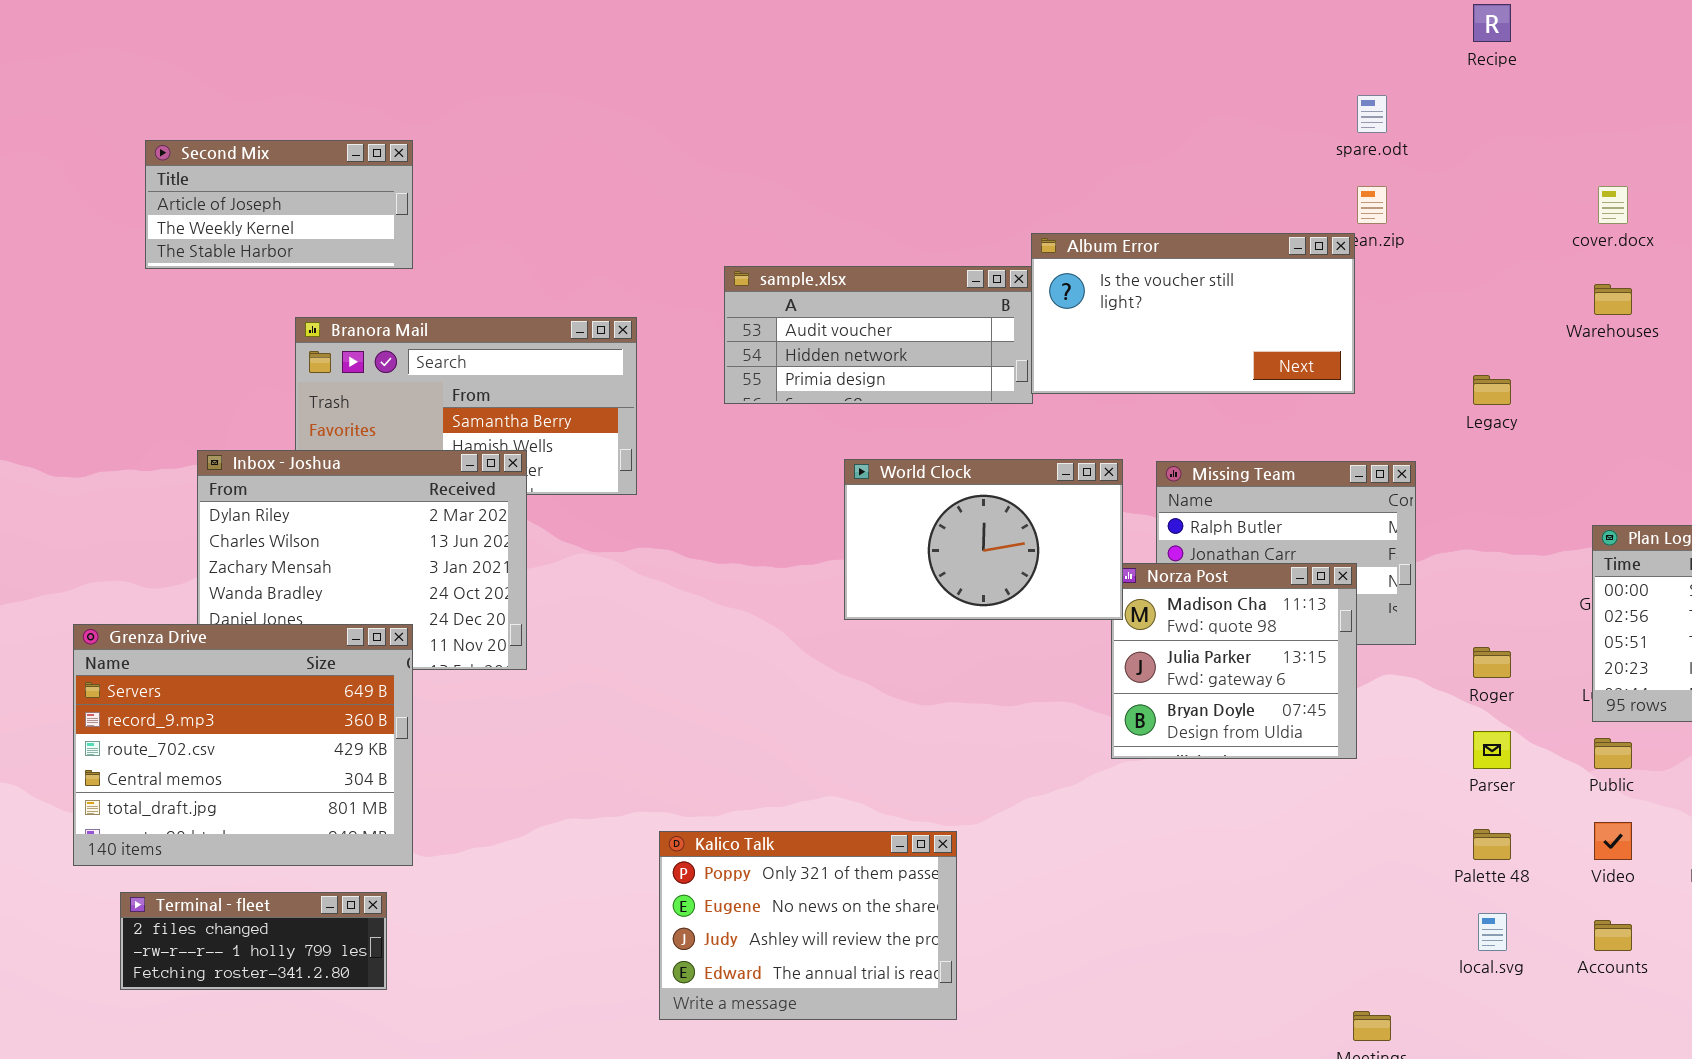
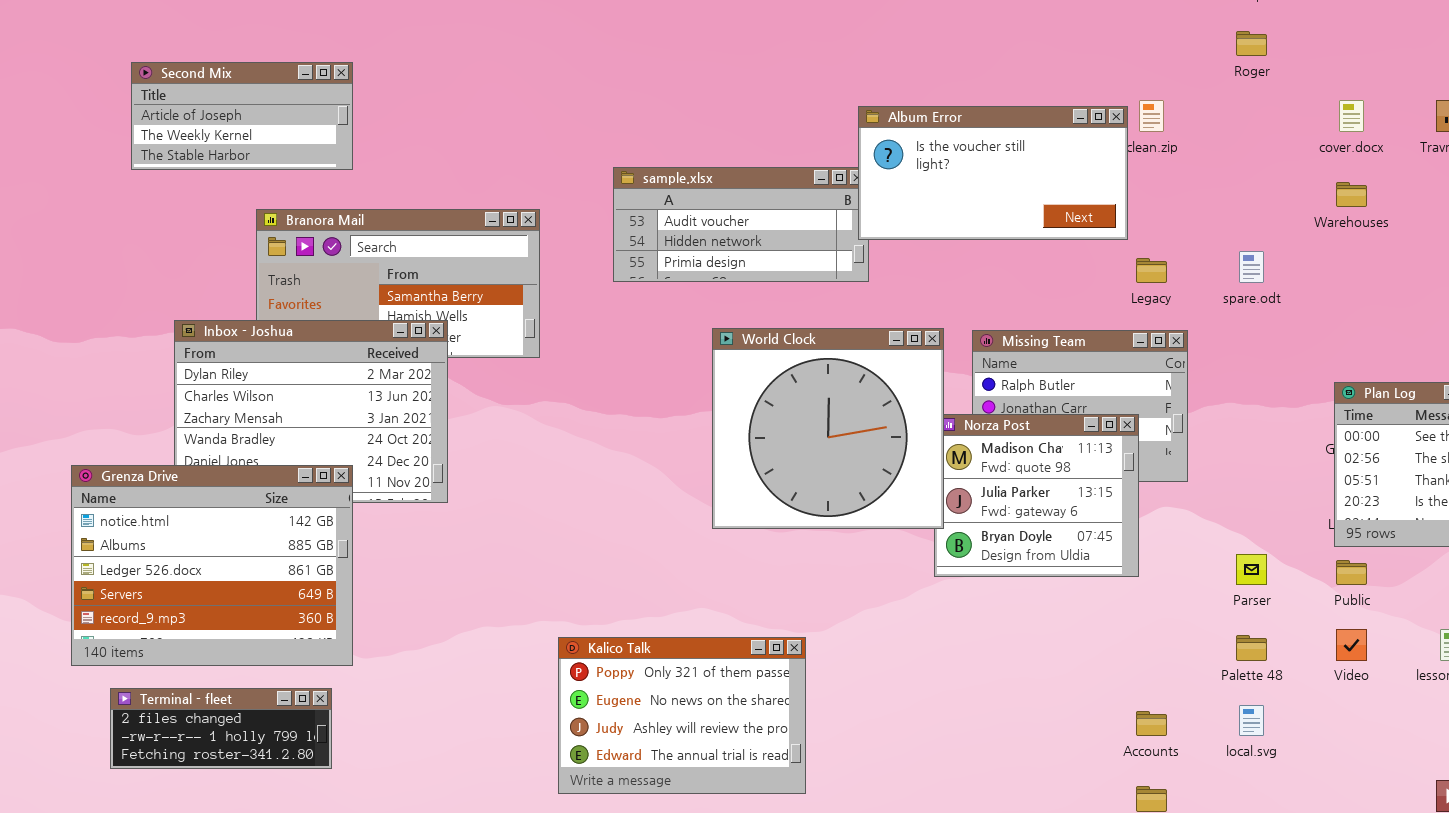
spare.odt: [1357,95,1387,133] -> [1239,251,1264,283], moved
Album Error: [1031,233,1355,394] -> [858,106,1128,240], moved
Legacy: [1473,375,1511,405] -> [1136,258,1167,283], moved
World Clock: [844,459,1123,620] -> [712,328,944,529], resized
Grenza Drive: [73,624,413,866] -> [71,465,353,666], scrolled up 3 rows
Roger: [1473,647,1511,678] -> [1236,31,1267,56], moved
Accounts: [1594,920,1632,951] -> [1136,711,1167,736], moved

